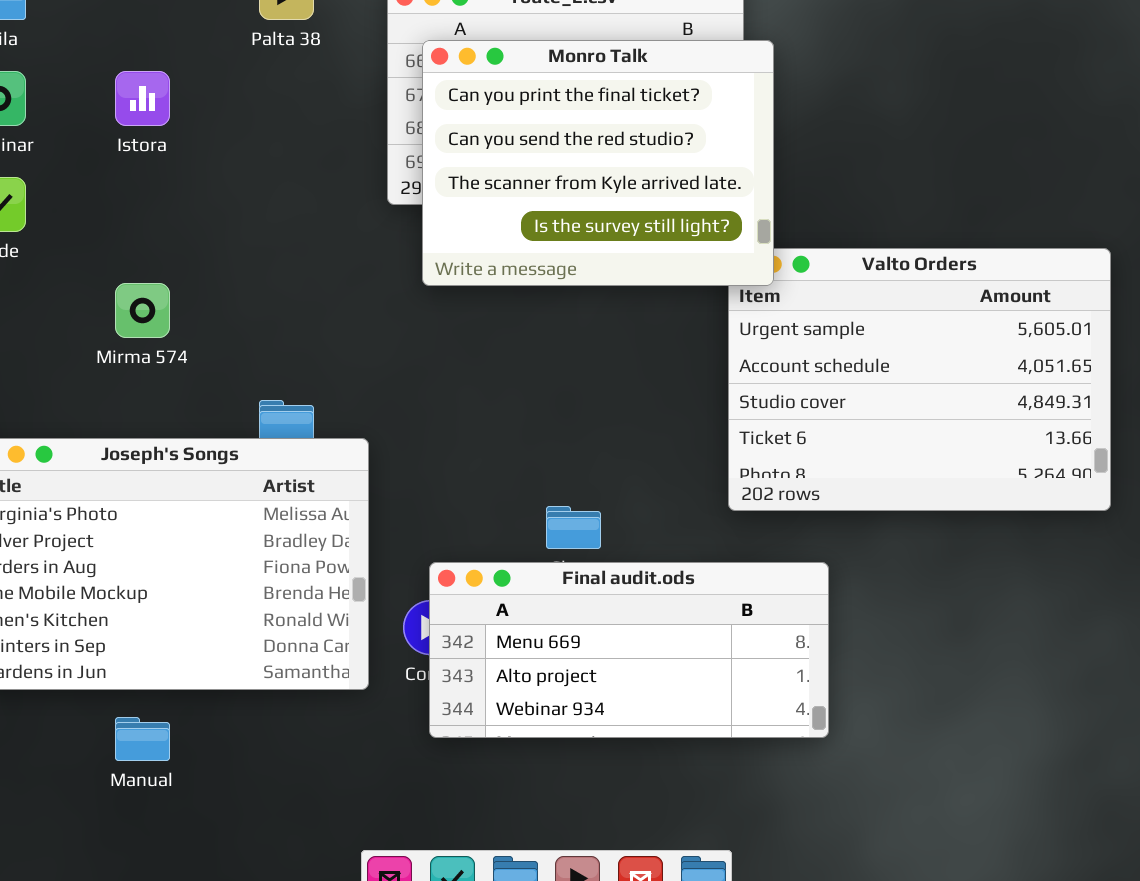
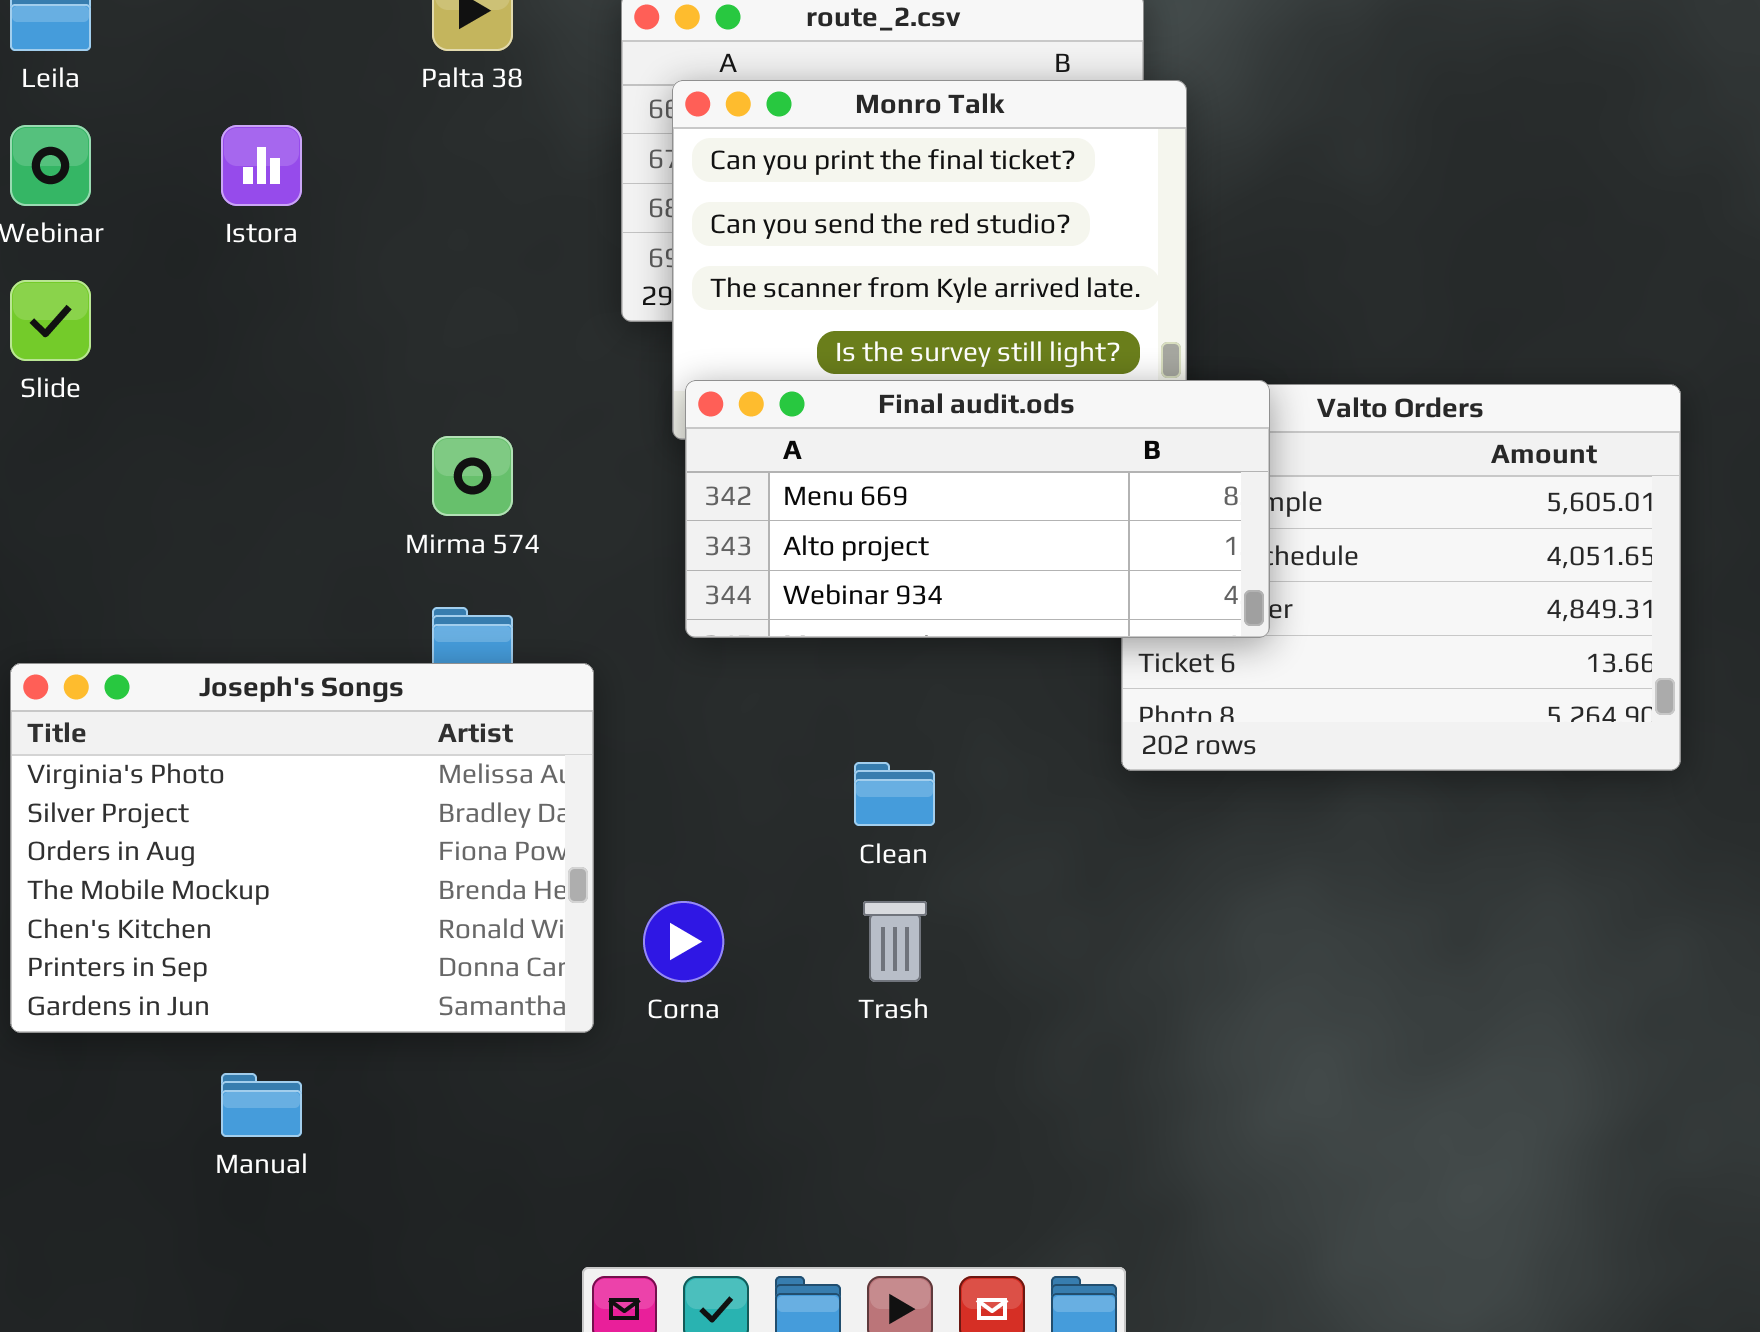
Mirma 574: [115,283,170,338] -> [432,436,513,516], moved
Final audit.ods: [429,562,829,738] -> [685,380,1270,638], moved

